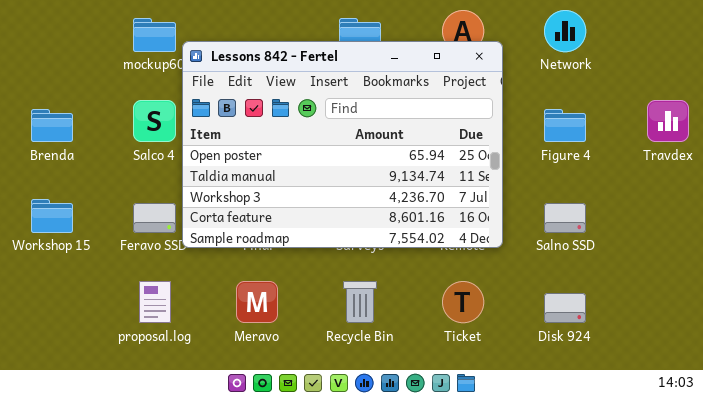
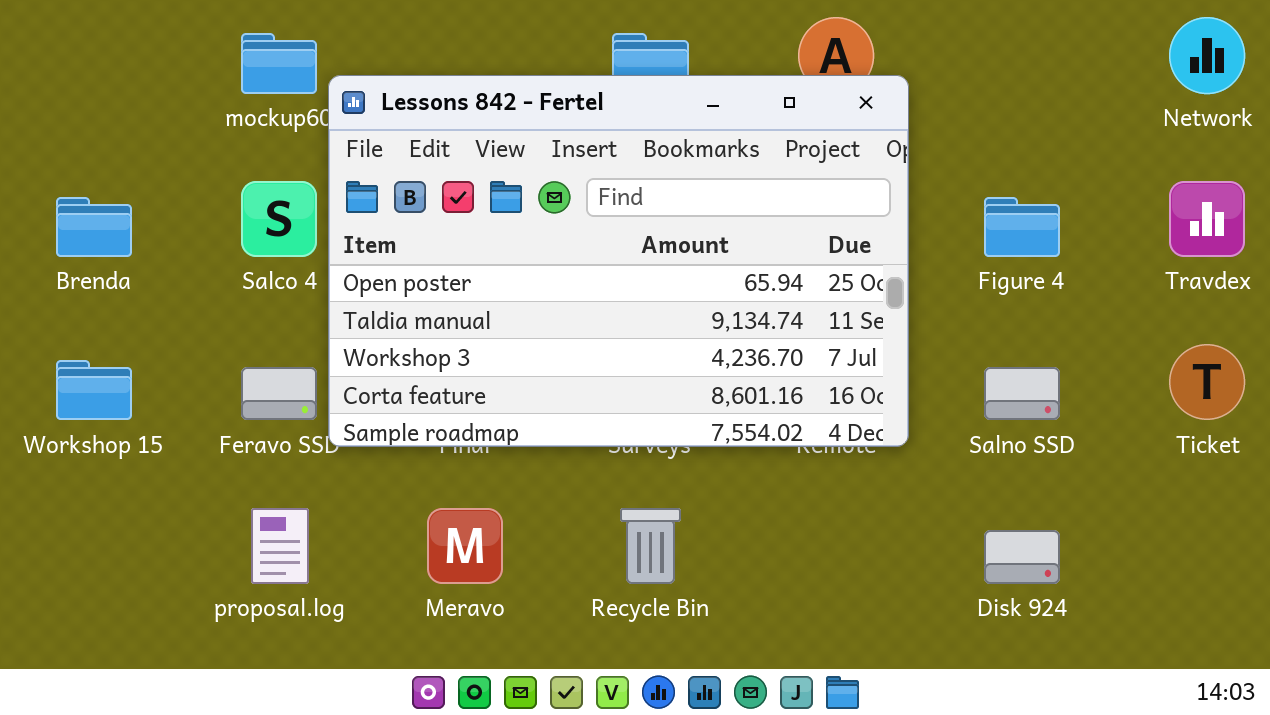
Network: [544,10,586,52] -> [1169,17,1245,94], moved
Ticket: [442,281,484,323] -> [1169,344,1245,420], moved

